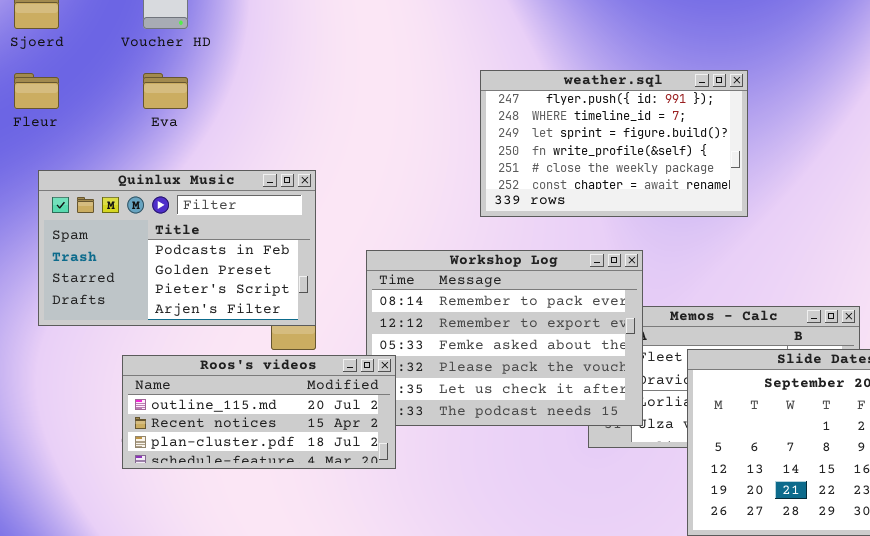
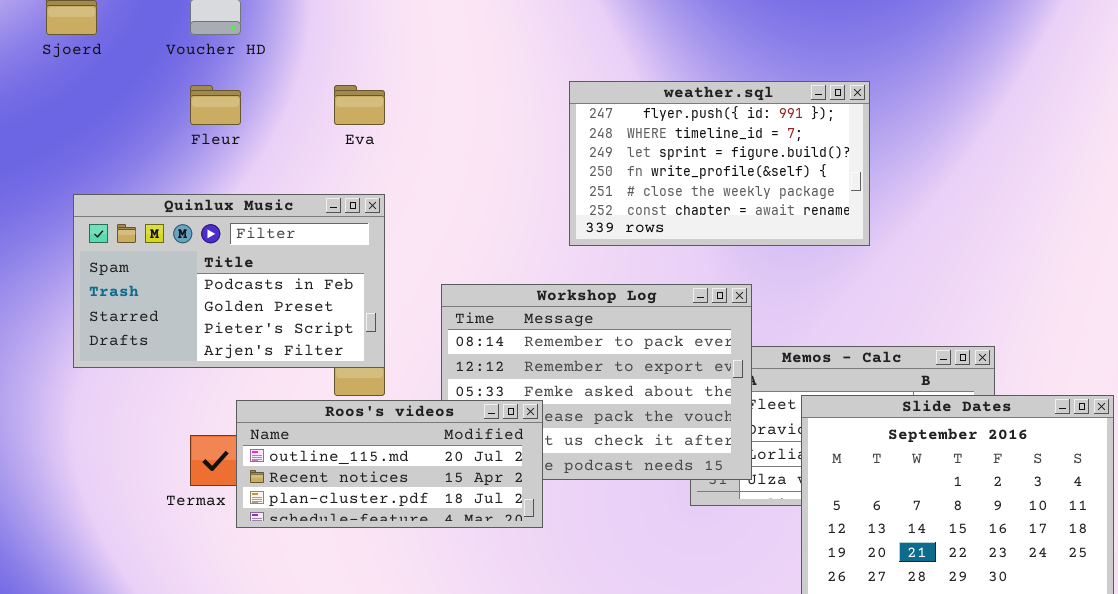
Fleur: [14,73,59,109] -> [190,85,241,125], moved
Eva: [143,73,188,109] -> [334,85,385,125], moved
Roos's videos: [122,355,396,469] -> [236,400,543,528], moved

